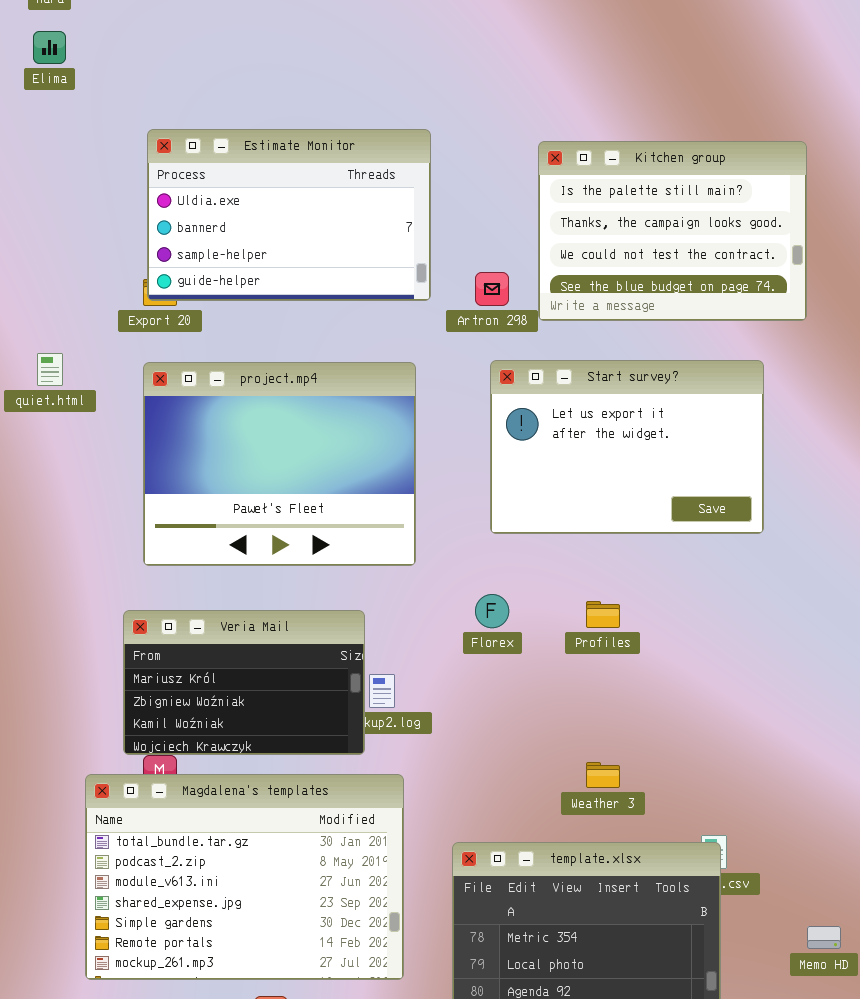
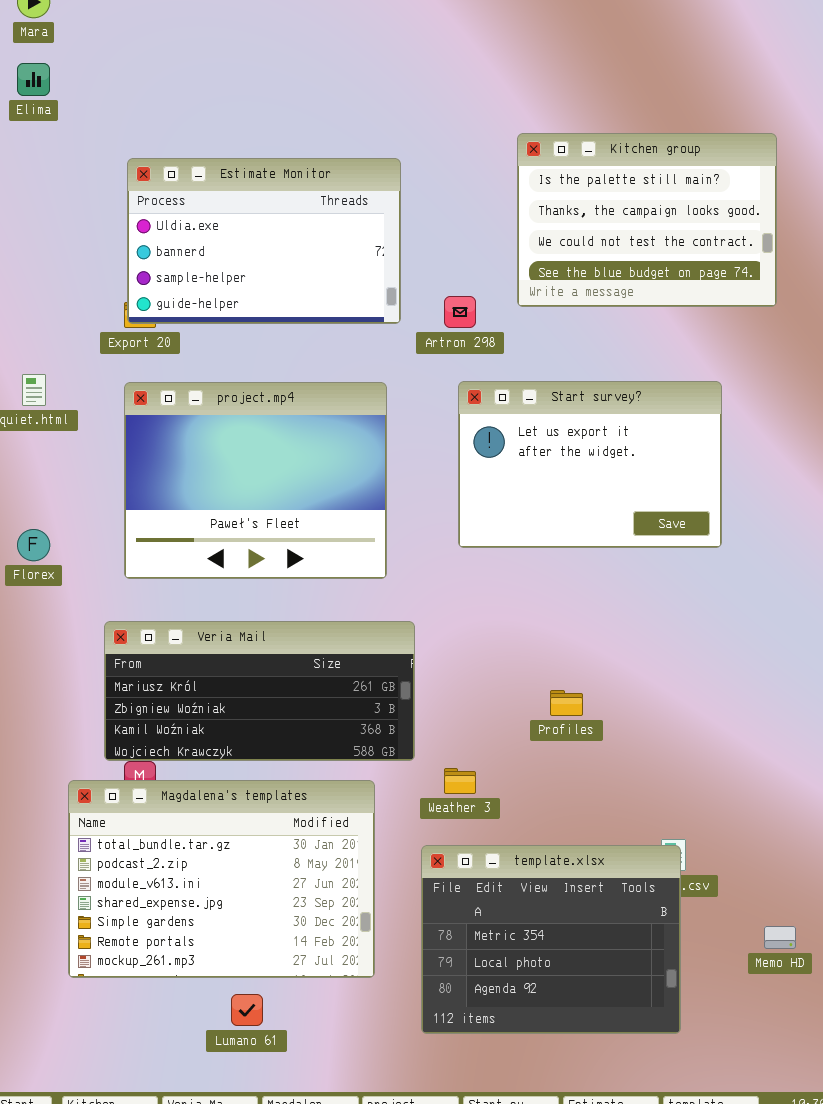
Kitchen group: [538,141,807,321] -> [517,133,777,307], moved
Florex: [475,594,509,628] -> [17,529,50,561], moved
Profiles: [586,601,620,628] -> [550,690,583,716], moved
Veria Mail: [123,610,365,755] -> [104,621,415,761], resized
Weather 3: [586,762,620,788] -> [444,768,476,794], moved

